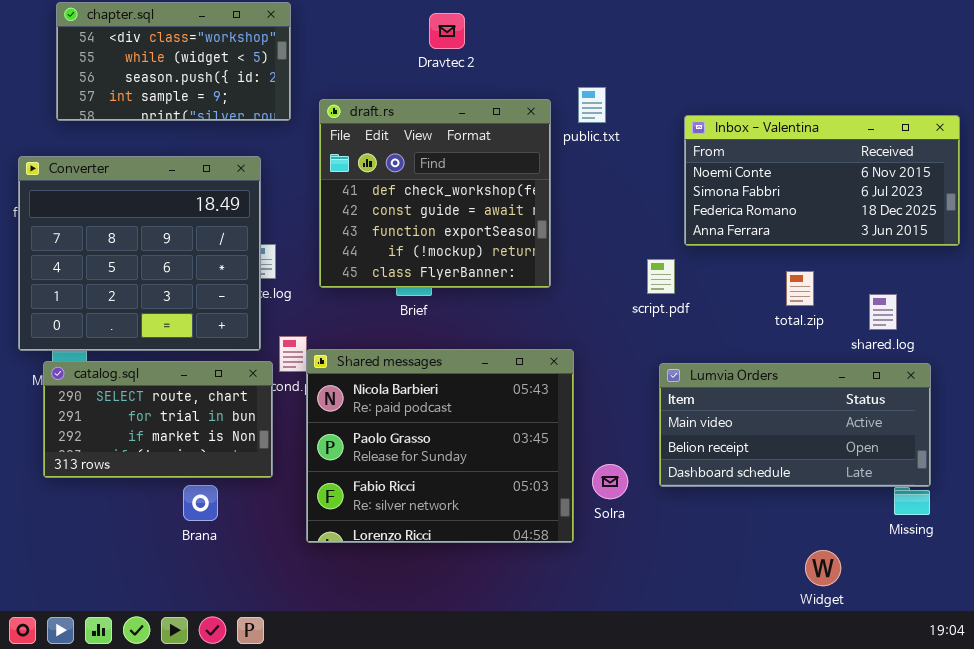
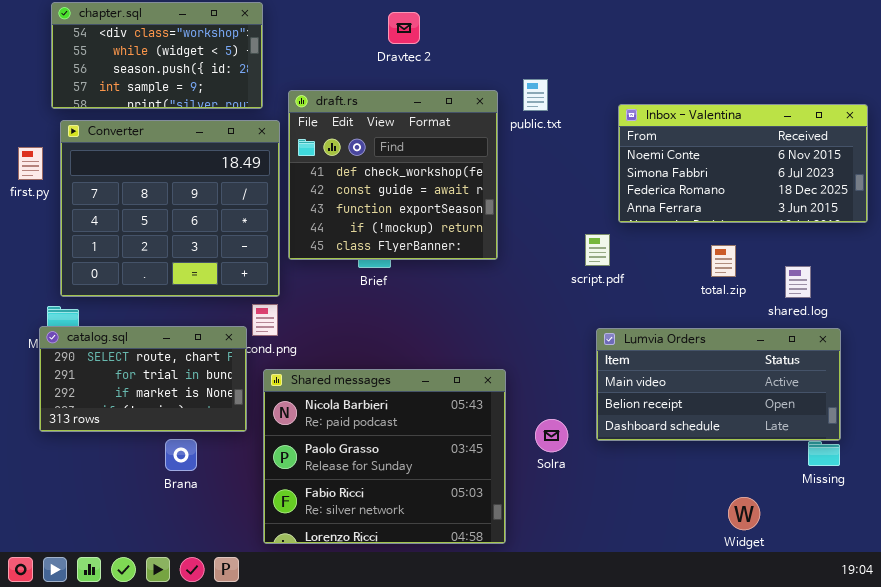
Converter: [18,156,261,351] -> [60,120,280,297], moved
Shared messages: [306,349,574,543] -> [263,369,506,544], moved

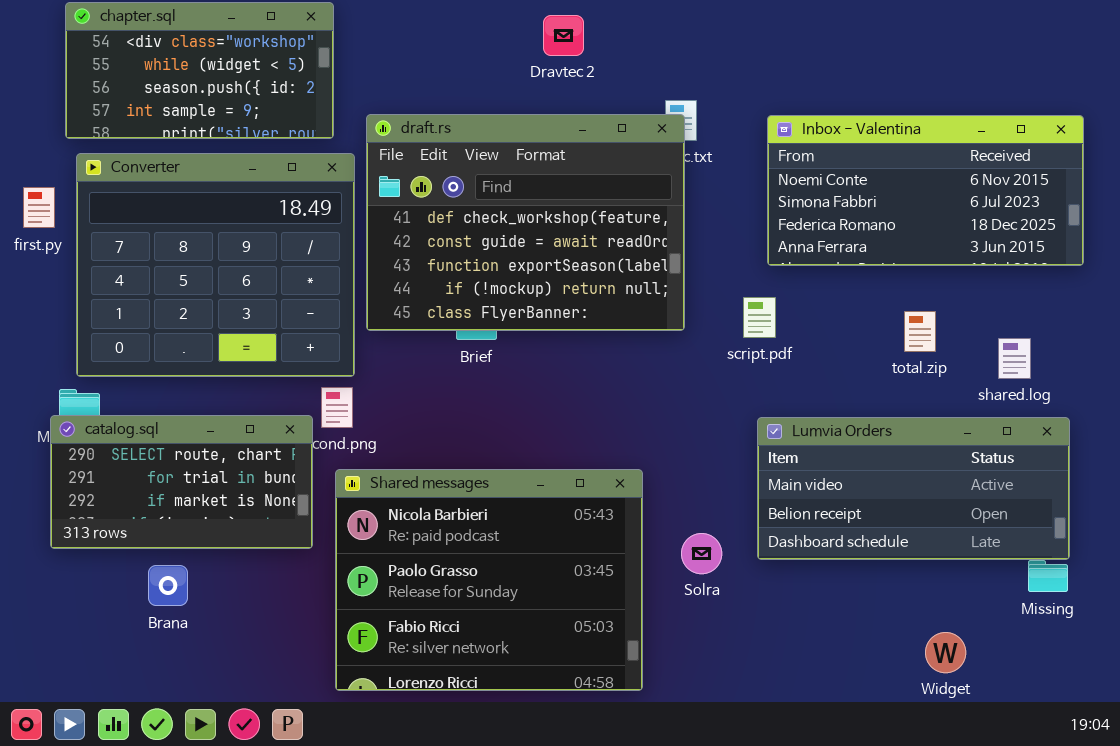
Dravtec 2: [388,12,420,44] -> [543,15,584,56], moved
draft.rs: [288,90,498,260] -> [366,114,685,331], resized
Inbox - Valentina: [618,104,868,223] -> [767,115,1084,266], moved
Brana: [165,439,197,471] -> [148,565,188,606], moved

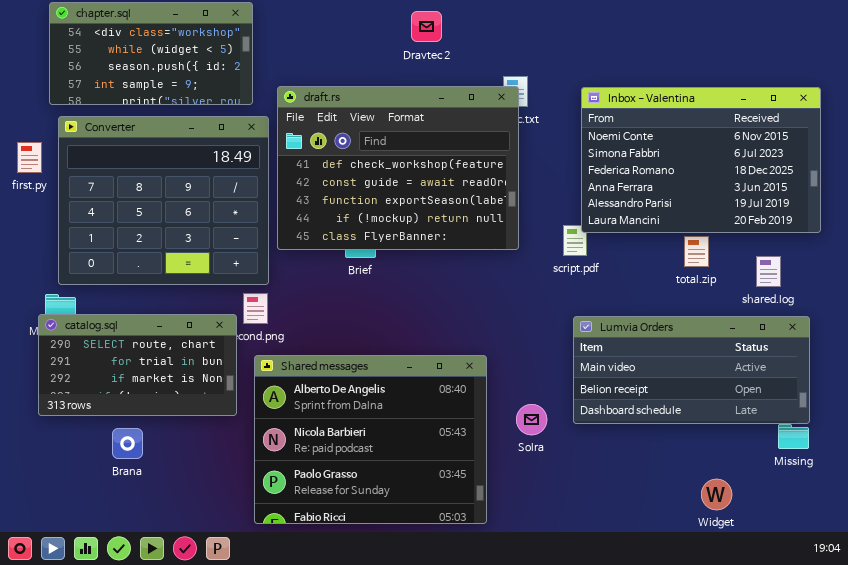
Inbox - Valentina: [767,115,1084,266] -> [581,87,821,233], resized
Shared messages: [335,469,643,691] -> [254,355,487,524], scrolled up 1 row

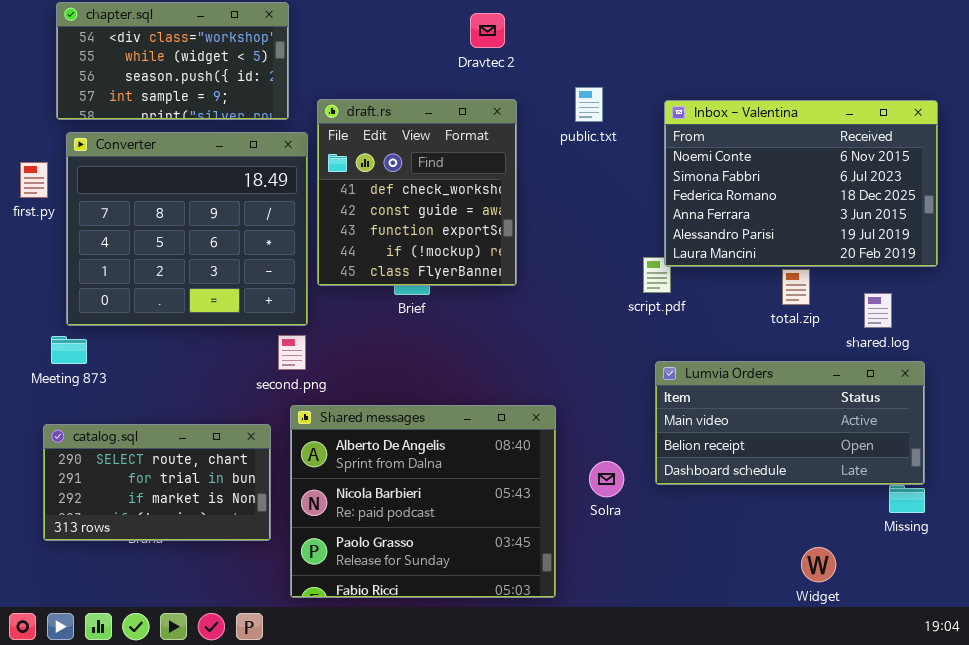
draft.rs: [277,86,519,250] -> [317,99,517,286], resized
catalog.sql: [38,314,237,416] -> [43,424,271,541], moved

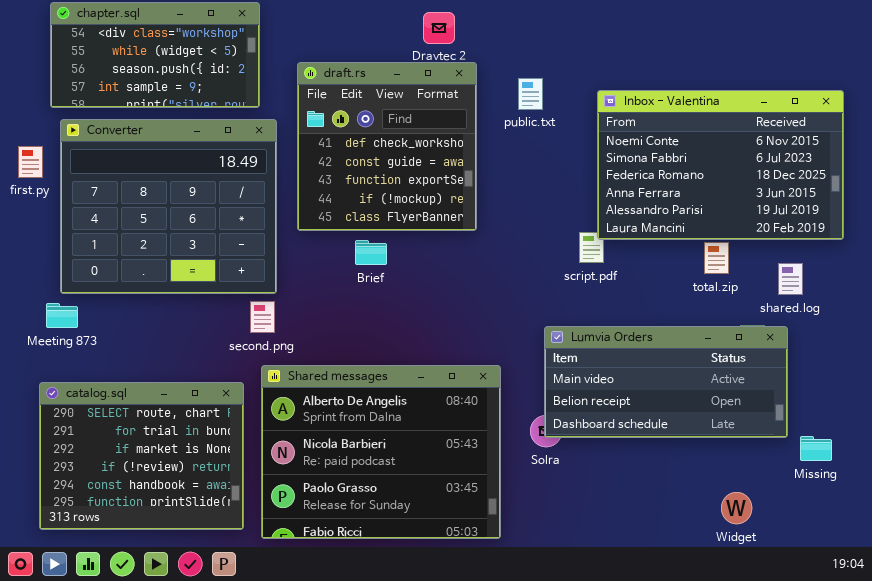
draft.rs: [317,99,517,286] -> [297,62,477,231], moved
Lumvia Orders: [655,361,925,485] -> [544,326,788,438], moved
catalog.sql: [43,424,271,541] -> [39,382,244,530], resized

